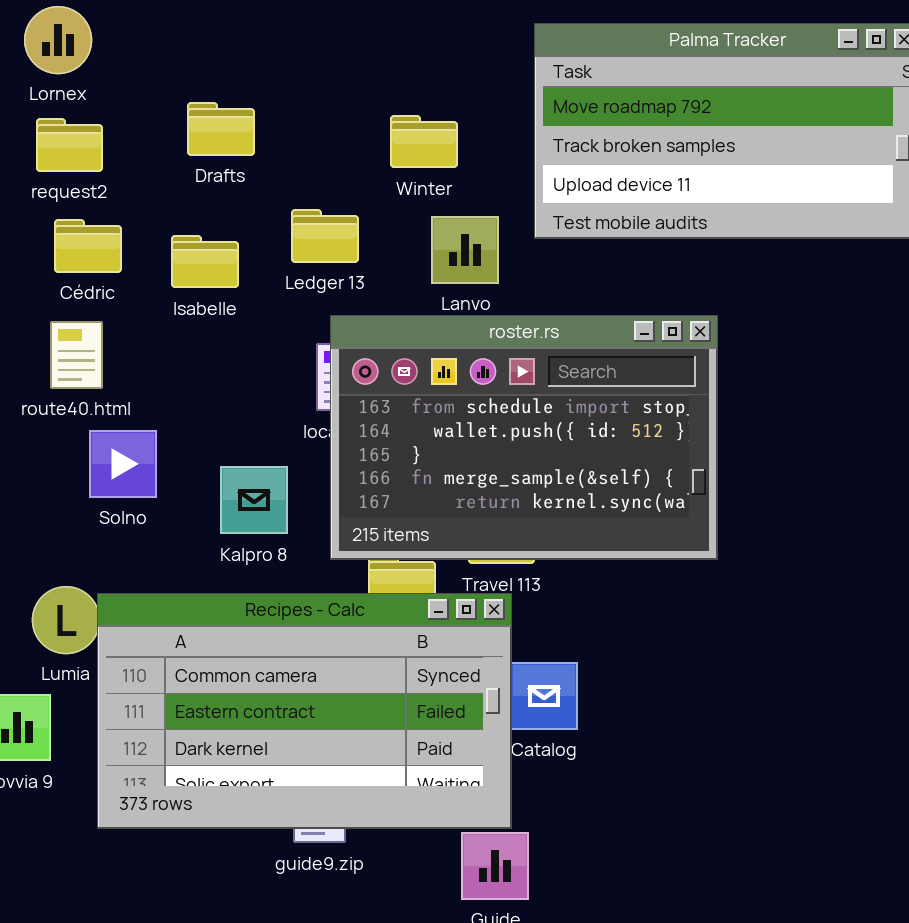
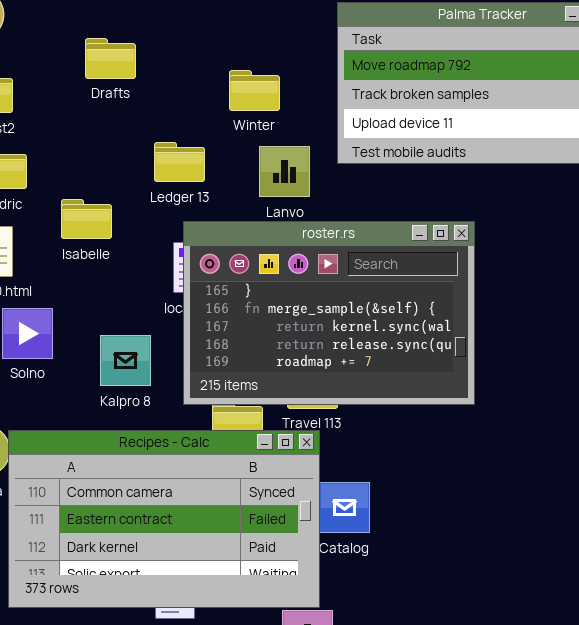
Drafts: [187,102,255,156] -> [85,38,136,79], moved
Isabelle: [171,235,239,288] -> [61,199,112,239], moved
roster.rs: [330,315,718,560] -> [183,221,475,405], scrolled down 2 rows

